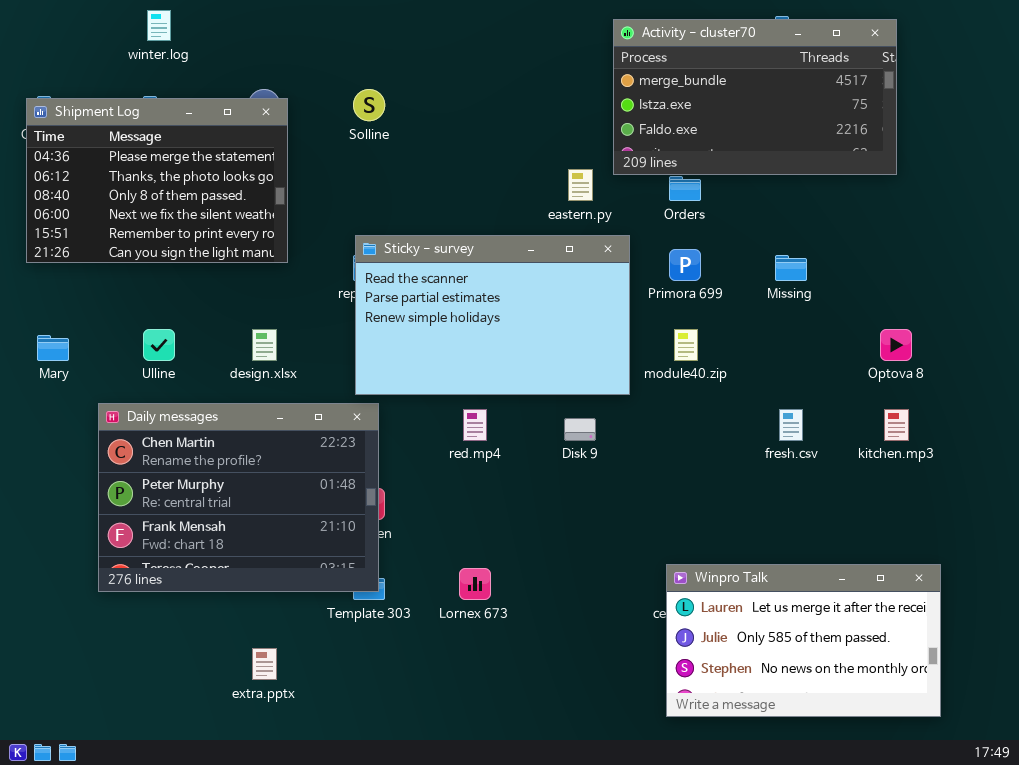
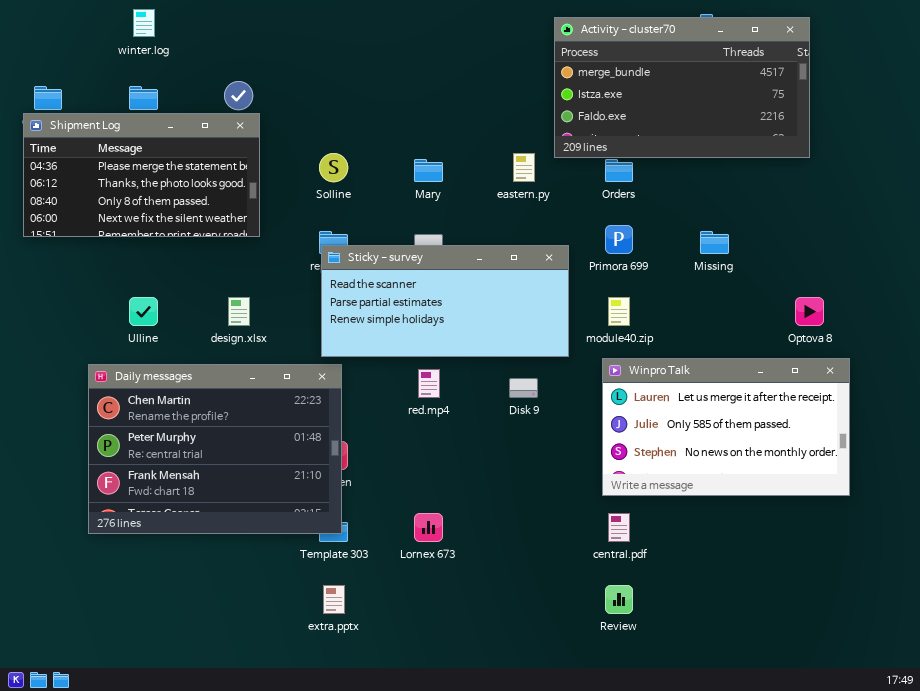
Solline: [353,89,385,121] -> [319,153,348,182], moved
Shipment Log: [26,98,288,263] -> [23,113,260,237], resized
Sticky - survey: [355,235,630,395] -> [321,245,569,357], resized
Mary: [37,335,69,361] -> [414,159,443,182], moved
Winpro Talk: [666,564,941,717] -> [602,358,850,496], moved
extra.pptx: [252,648,277,680] -> [323,585,345,614], moved

